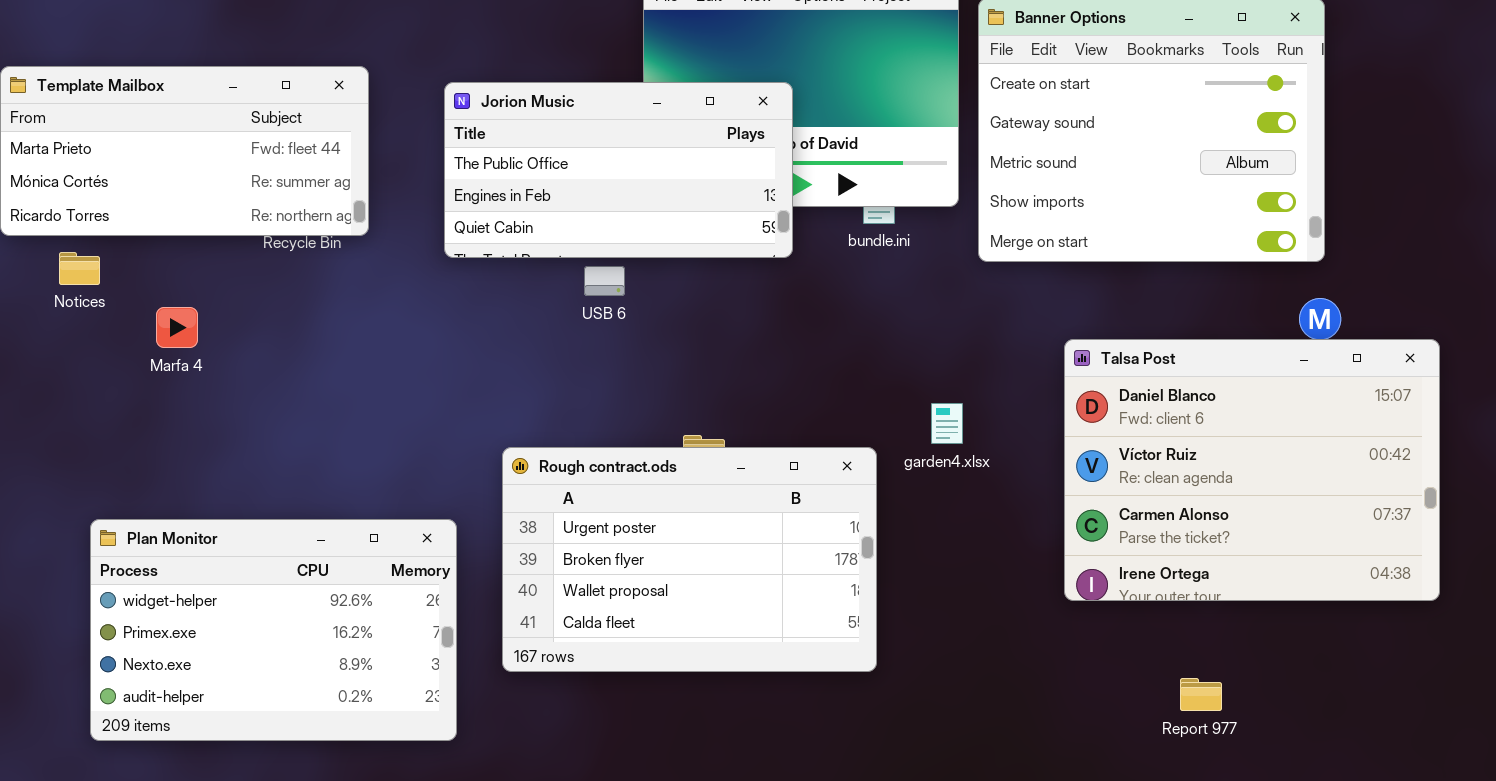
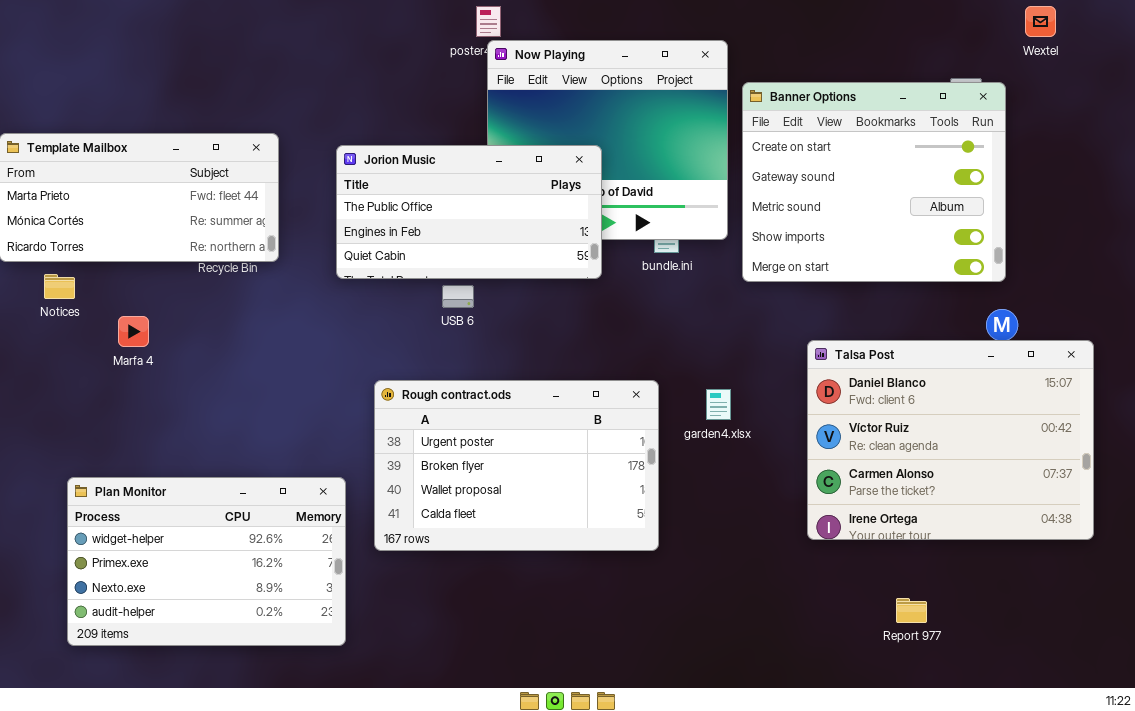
Rough contract.ods: [502,447,877,672] -> [374,380,659,551], moved

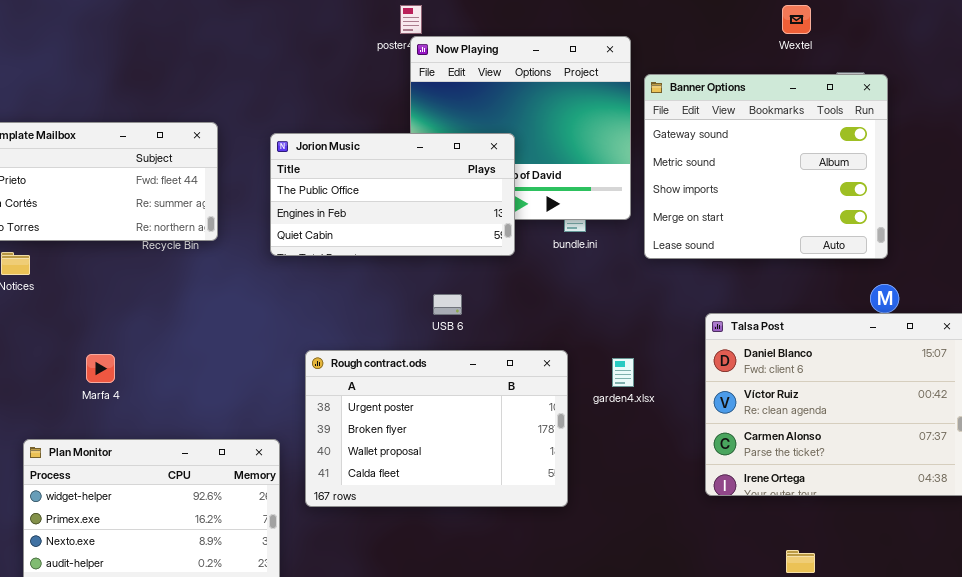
Wextel: [1025,6,1056,37] -> [782,5,811,34], moved
Banner Options: [742,82,1006,282] -> [644,74,888,259], scrolled down 1 row
USB 6: [442,285,474,308] -> [433,294,462,315], moved
Marfa 4: [118,316,149,347] -> [86,354,115,383], moved

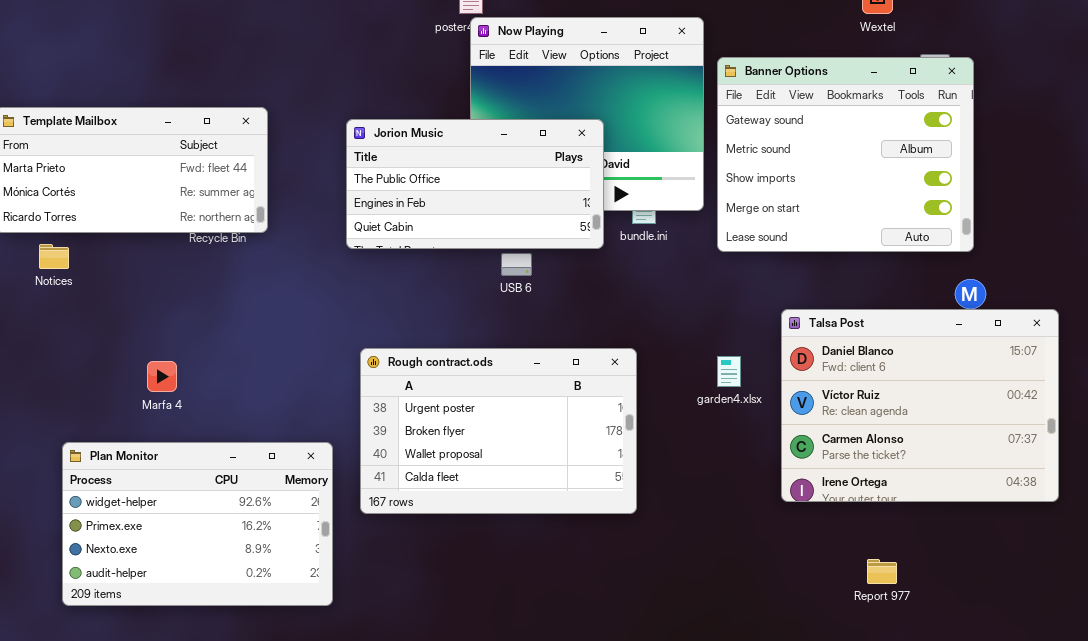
Jorion Music: [270,133,515,256] -> [346,119,604,249], moved
USB 6: [433,294,462,315] -> [501,253,532,276], moved
Marfa 4: [86,354,115,383] -> [147,361,177,392], moved
garden4.xlsx: [612,358,634,387] -> [717,356,741,387], moved

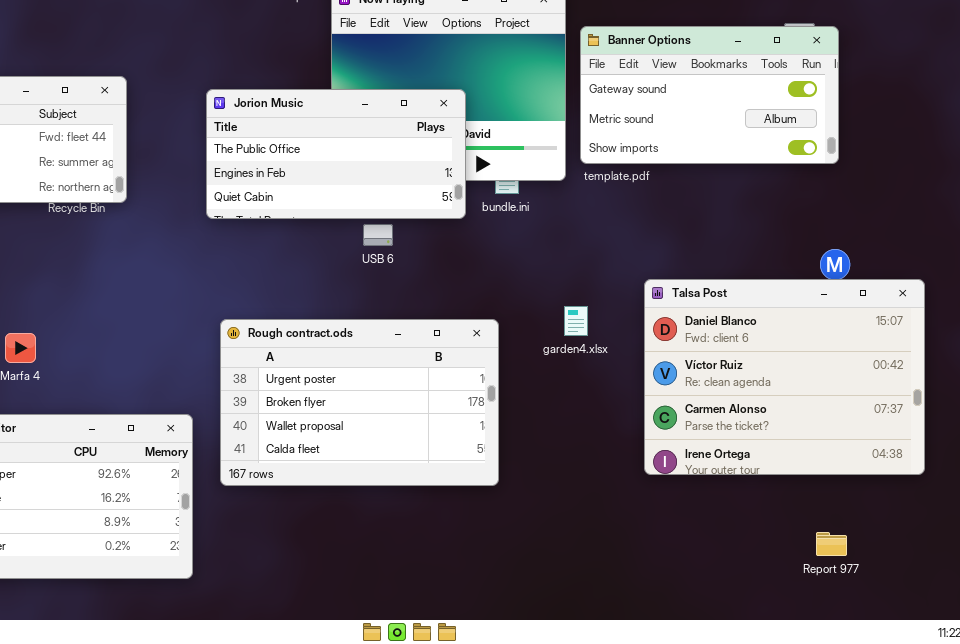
Banner Options: [717,57,974,252] -> [580,26,839,164], resized
garden4.xlsx: [717,356,741,387] -> [564,306,588,336], moved
Report 977: [867,559,897,584] -> [816,532,847,556], moved

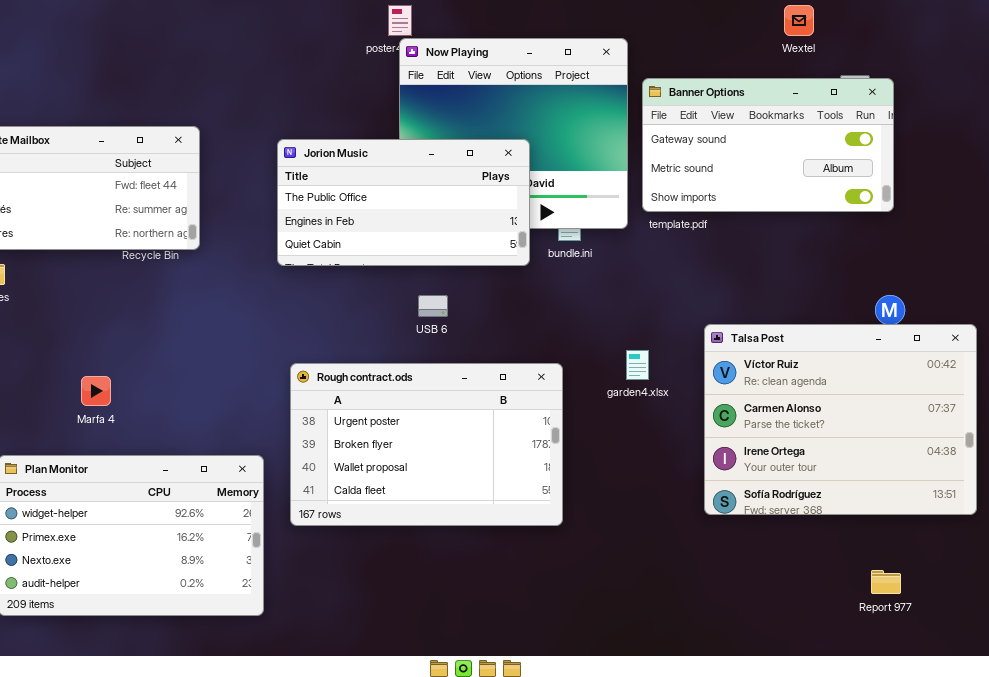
USB 6: [363,224,393,246] -> [418,295,448,317], moved
Talsa Post: [644,279,925,475] -> [704,324,977,515], scrolled down 1 row

